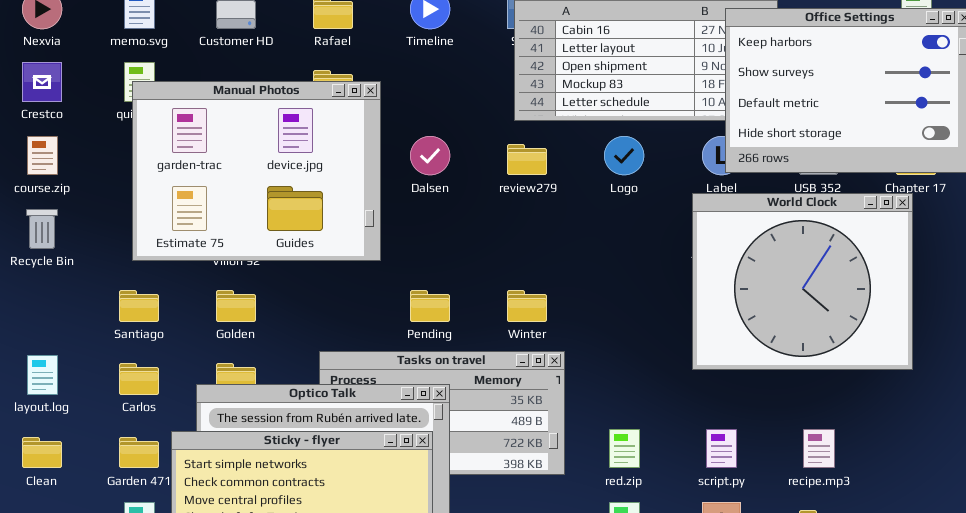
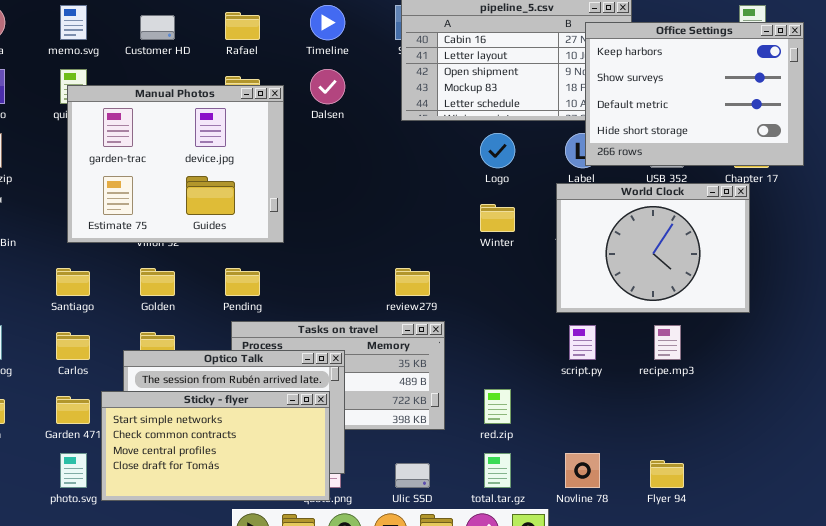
Dalsen: [410,136,450,175] -> [310,69,345,104], moved
review279: [507,144,547,175] -> [395,268,430,296], moved
World Clock: [692,193,913,370] -> [556,183,750,313], resized
Pending: [410,290,450,322] -> [225,268,260,296], moved
Winter: [507,290,547,322] -> [480,204,515,232], moved
script.py: [706,429,737,468] -> [569,325,596,360], moved
recipe.mp3: [803,429,835,468] -> [654,325,681,360], moved

